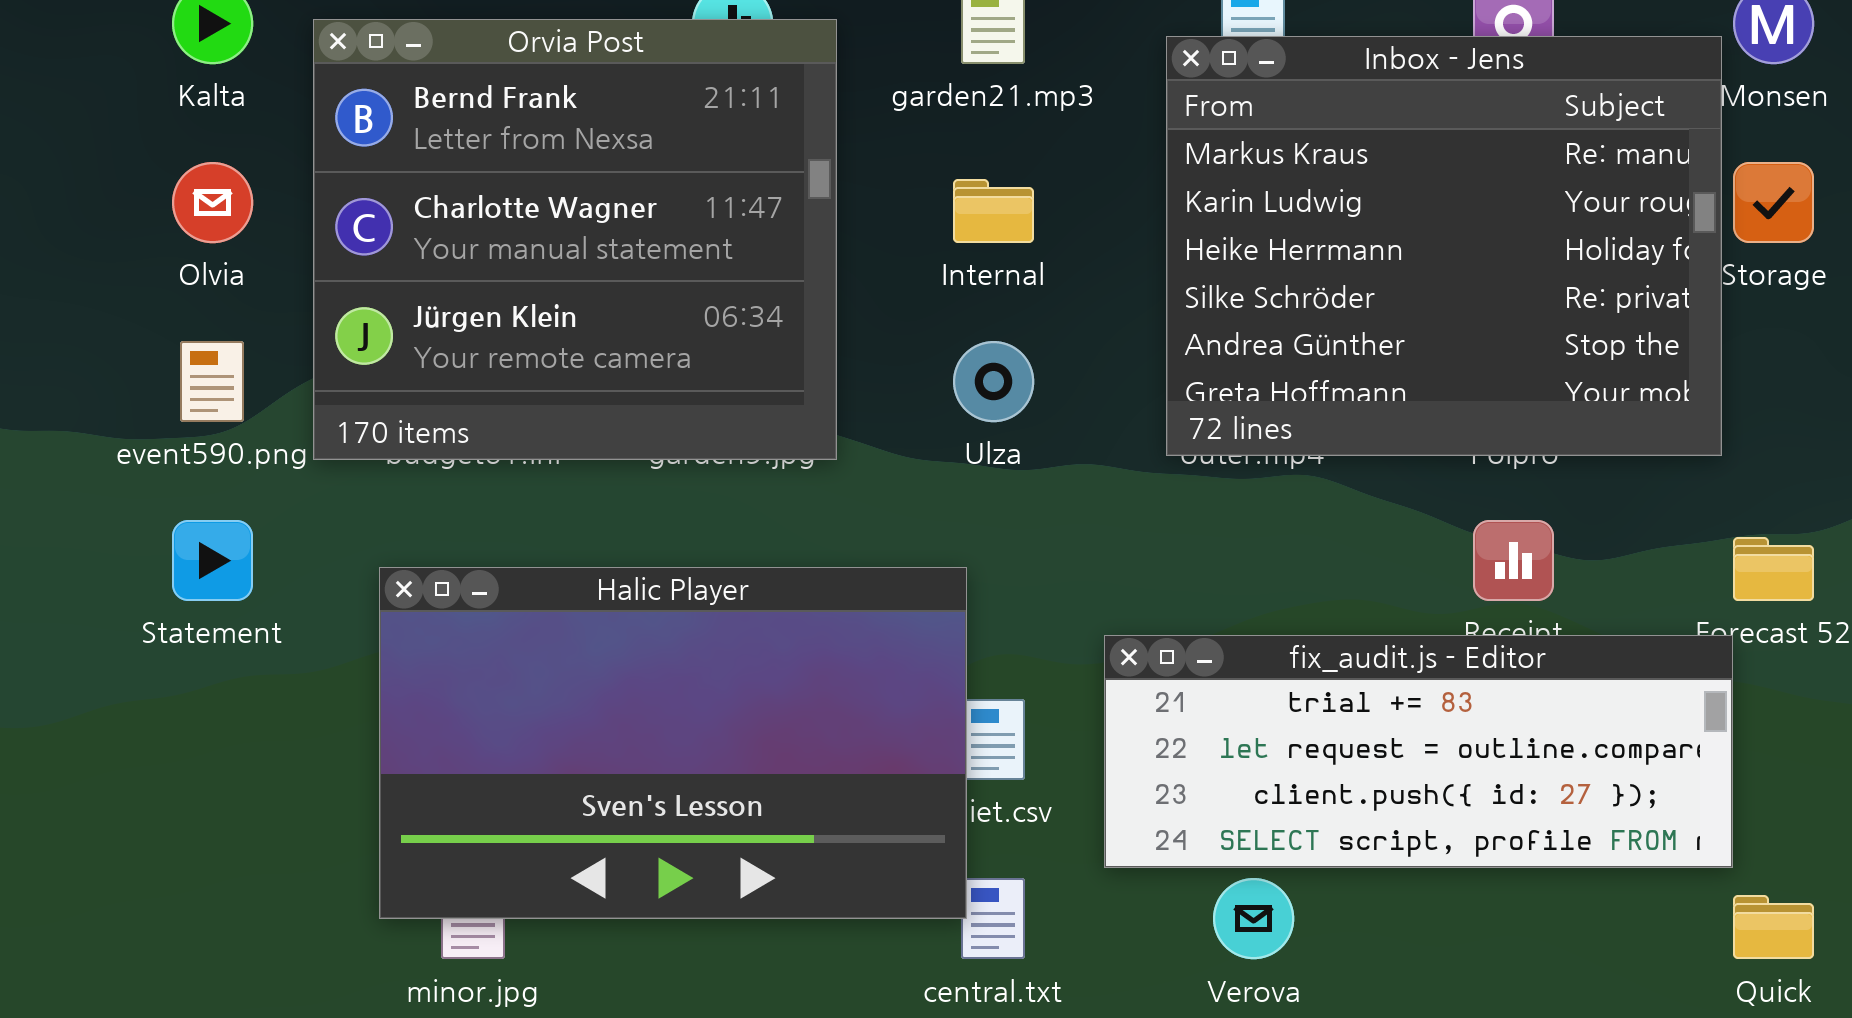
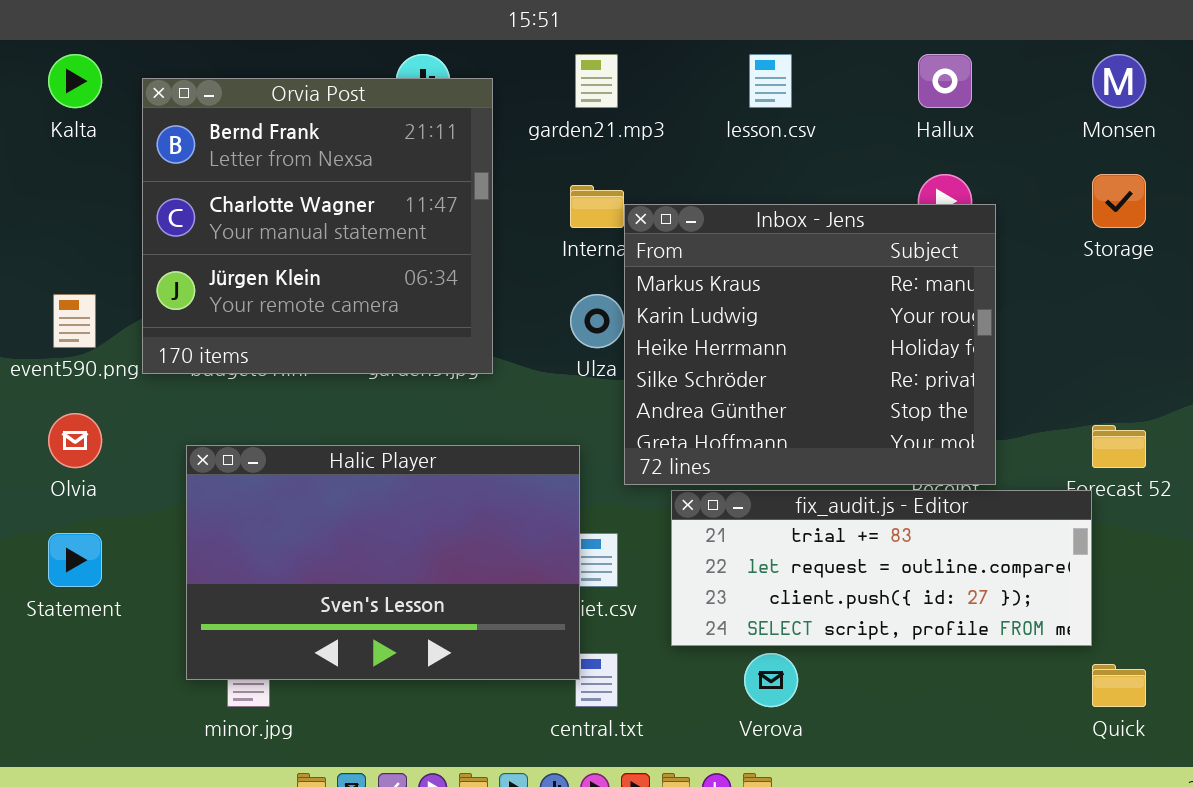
Inbox - Jens: [1166,36,1722,456] -> [624,204,996,485], moved
Olvia: [172,162,253,243] -> [48,413,102,468], moved
Statement: [172,520,253,601] -> [48,533,102,587], moved

